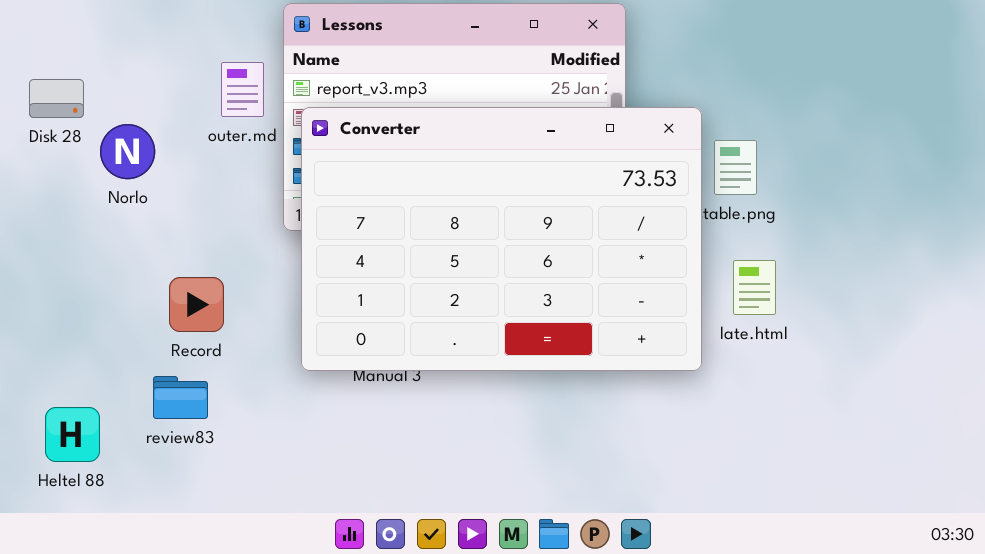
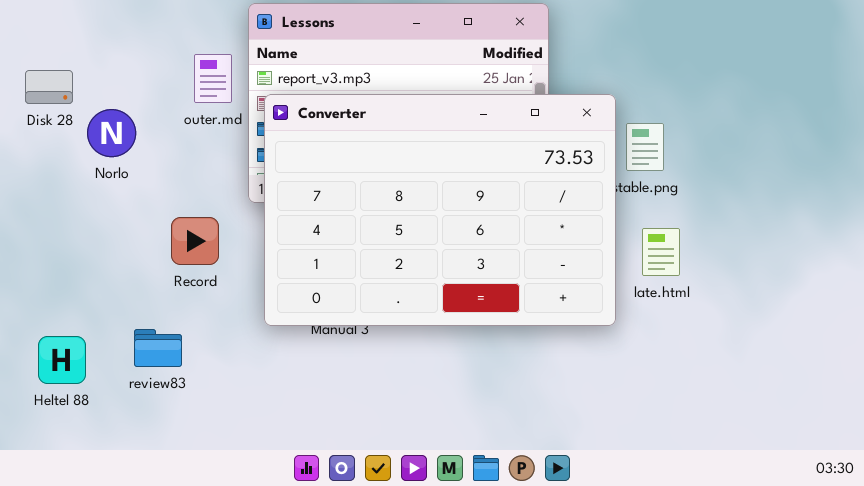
Record: [169,277,224,332] -> [171,217,219,265], moved
Heltel 88: [45,407,100,462] -> [38,336,86,384], moved

